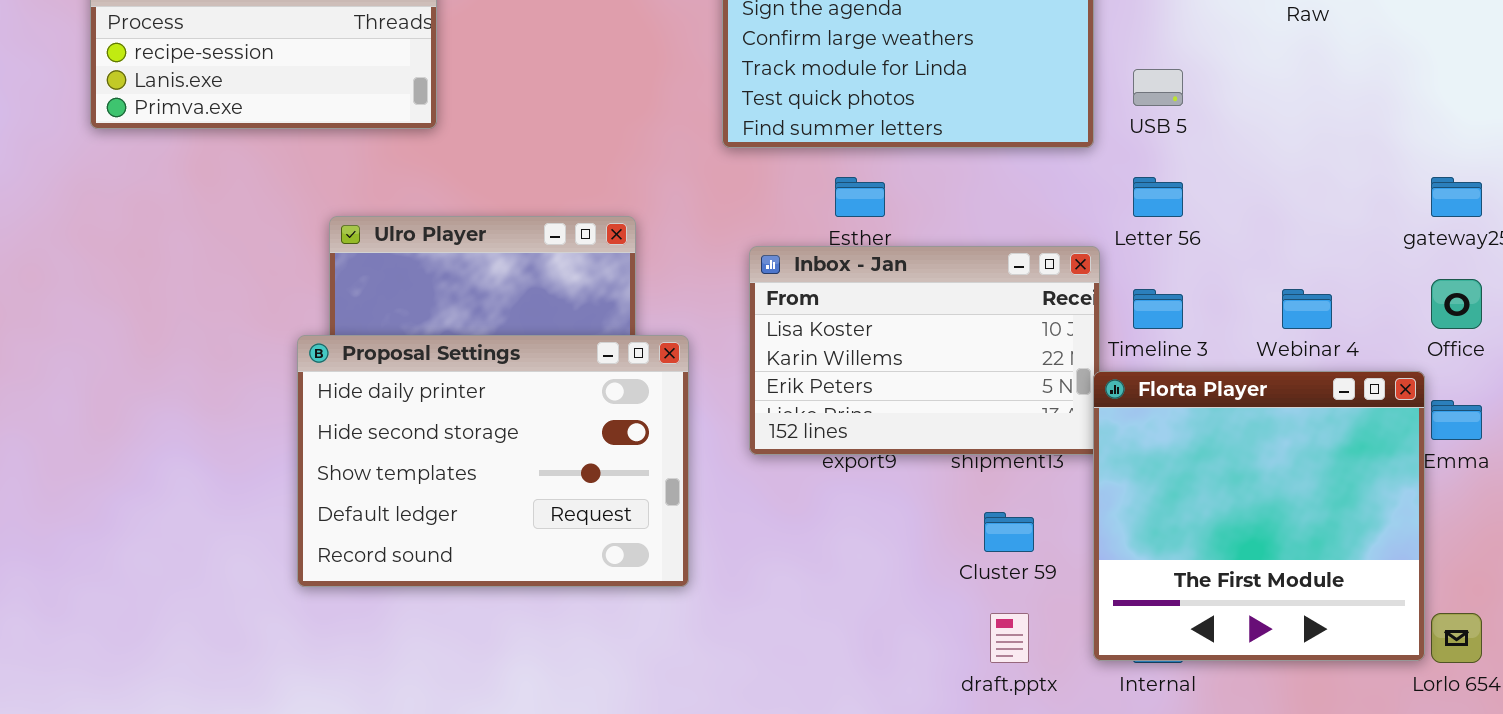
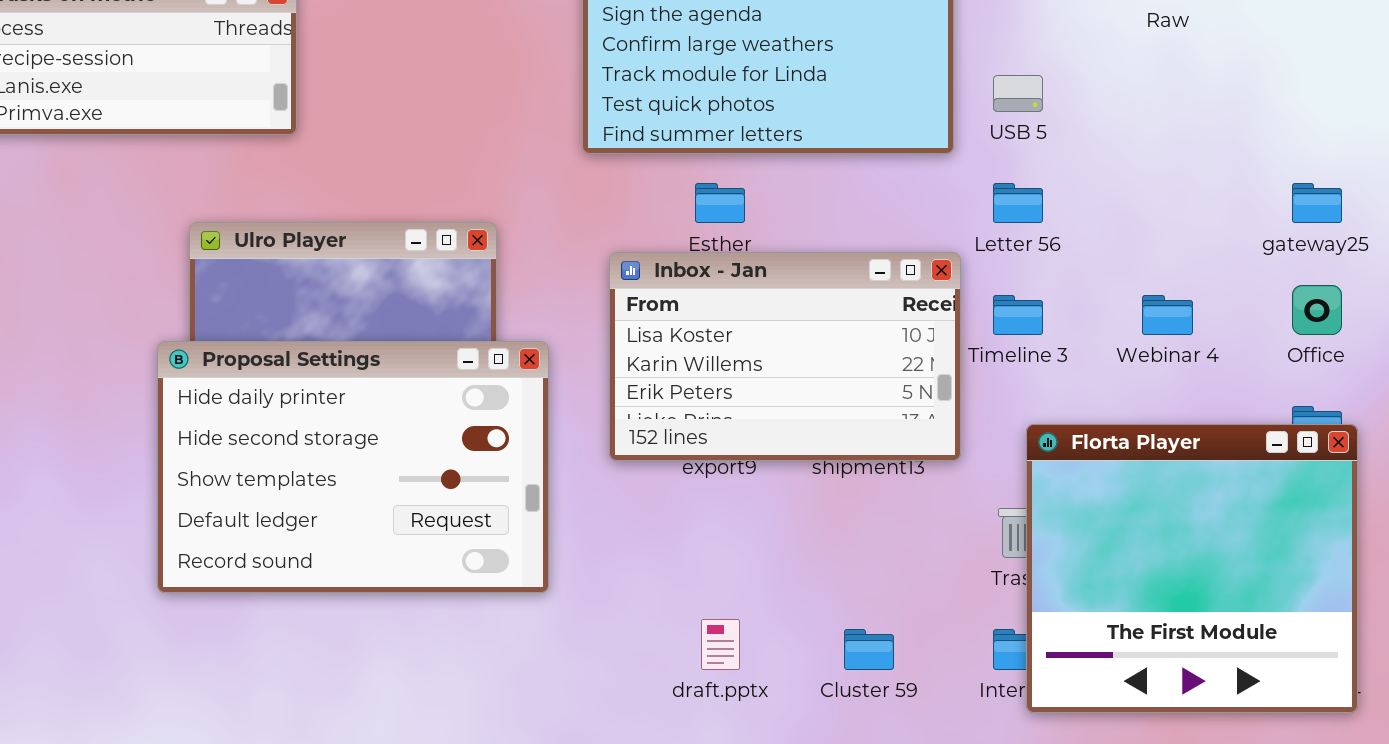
Florta Player: [1093,371,1425,661] -> [1026,424,1358,713], moved
Cluster 59: [984,512,1034,552] -> [844,629,894,670], moved
draft.pptx: [990,613,1029,663] -> [701,619,740,670], moved

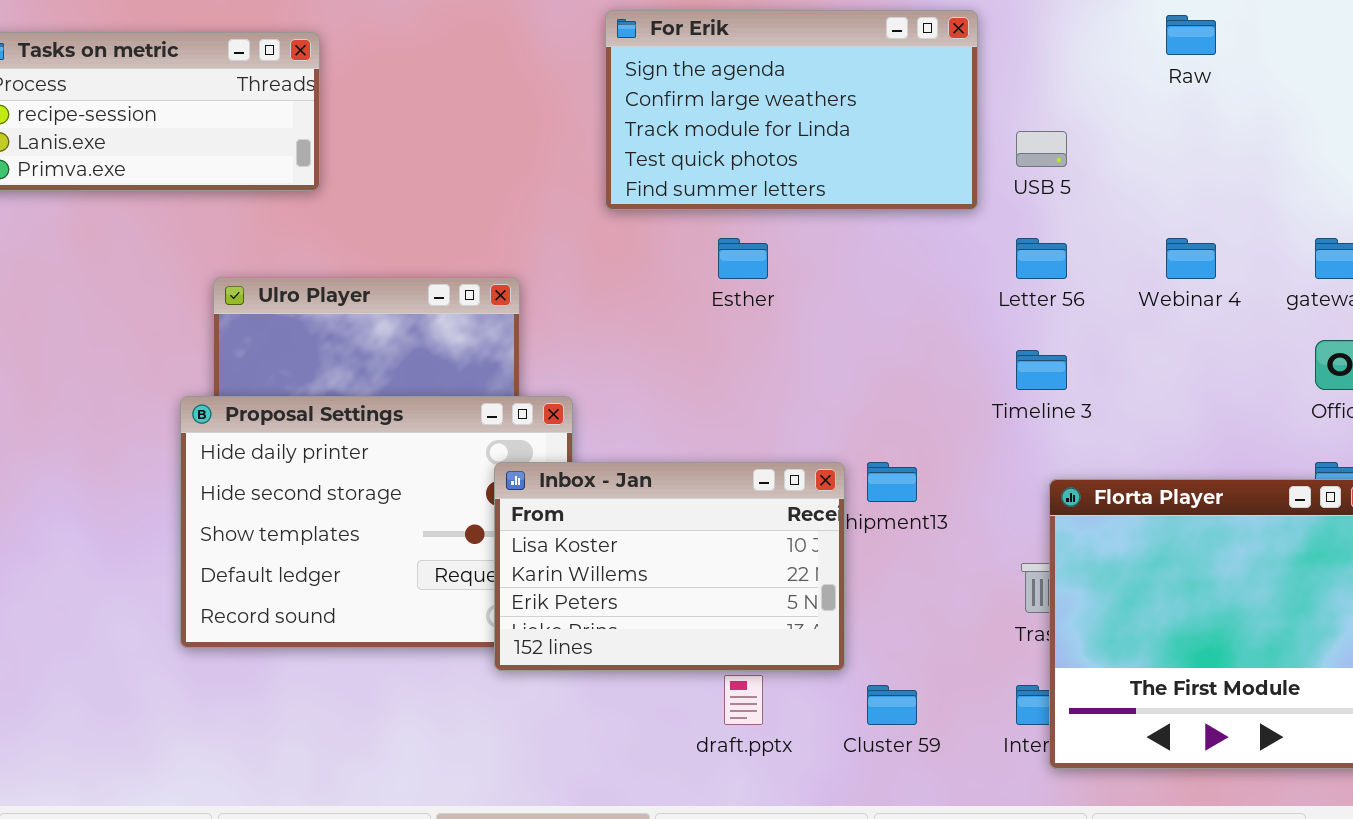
Inbox - Jan: [609,252,961,461] -> [494,462,845,671], moved
Webinar 4: [1142,295,1193,335] -> [1166,238,1216,279], moved

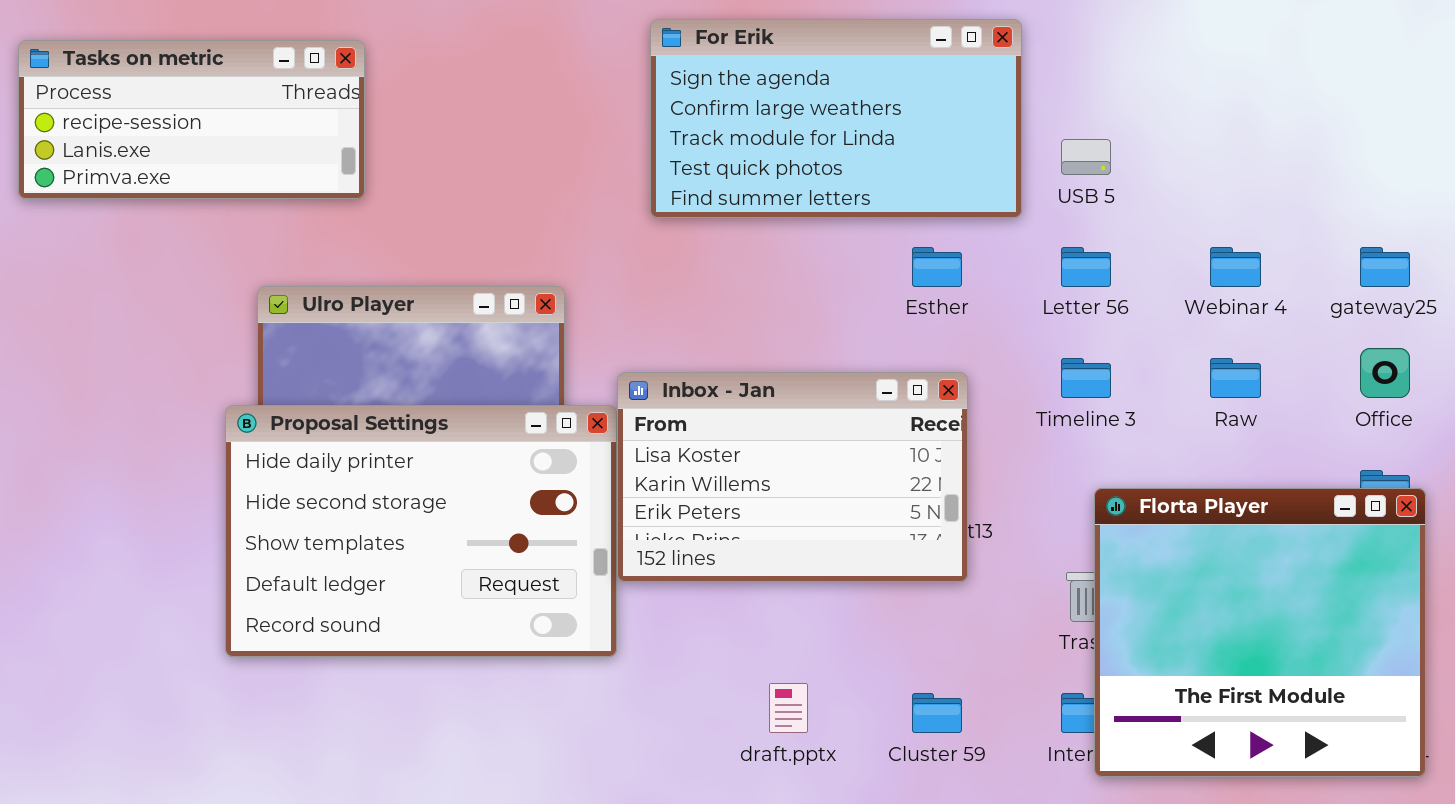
Raw: [1166,15,1216,55] -> [1210,358,1261,398], moved
Esther: [718,238,768,279] -> [912,247,962,287], moved
Inbox - Jan: [494,462,845,671] -> [617,372,968,582], moved

